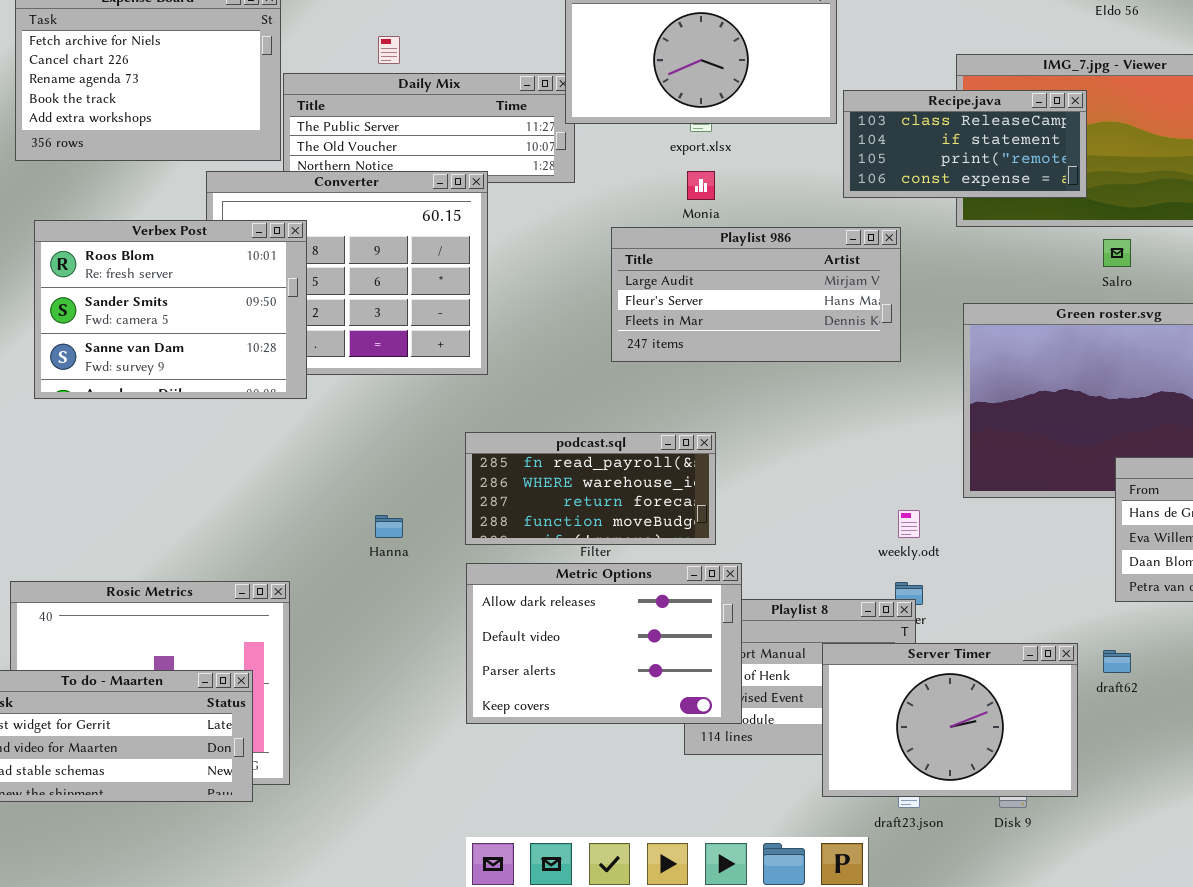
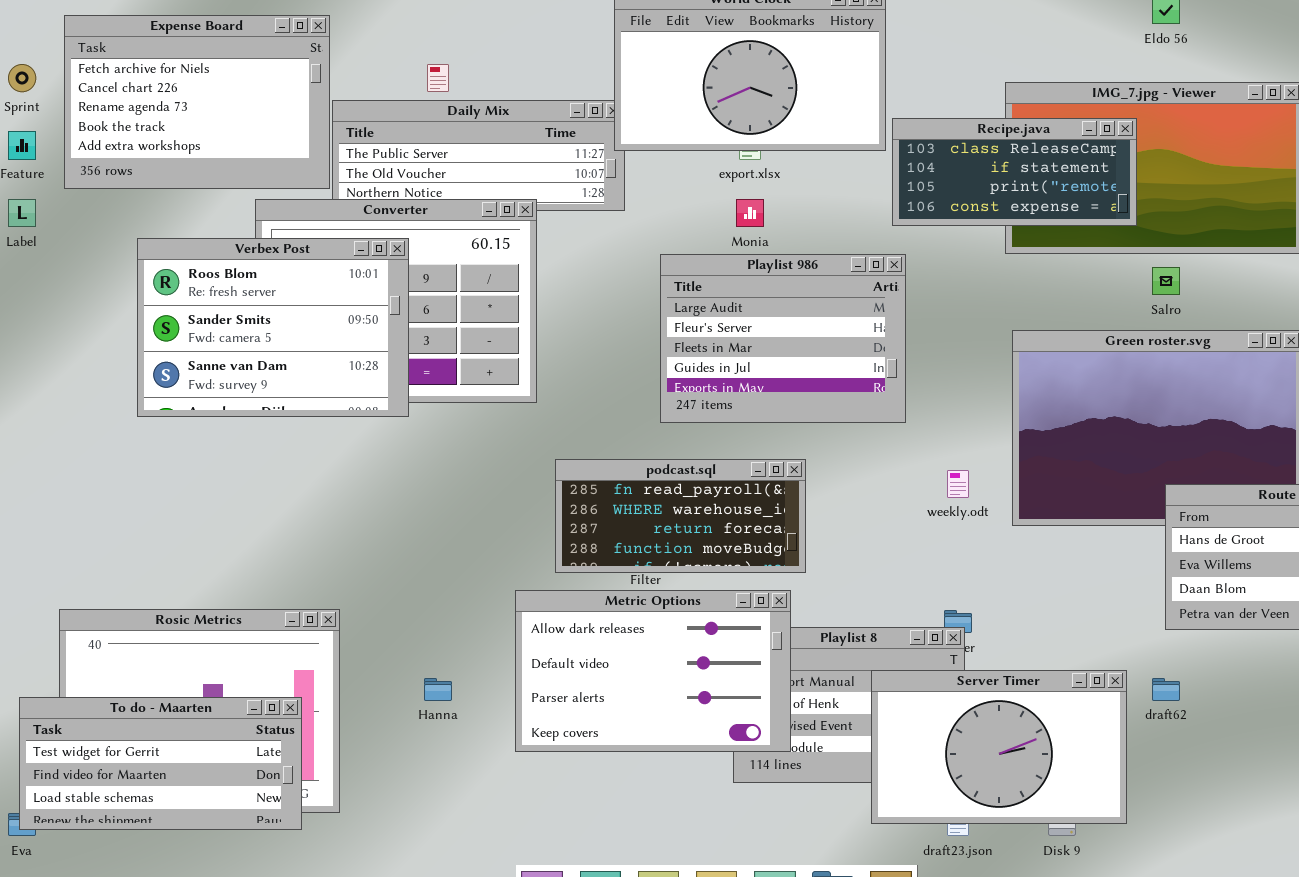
Verbex Post: [34,220,307,399] -> [137,238,409,417], moved
Playlist 986: [611,227,901,362] -> [660,254,906,423], resized
podcast.sql: [465,432,716,545] -> [555,459,806,573], moved
weekly.odt: [898,510,920,538] -> [947,470,969,498], moved
Hanna: [375,515,403,538] -> [424,678,452,701], moved

